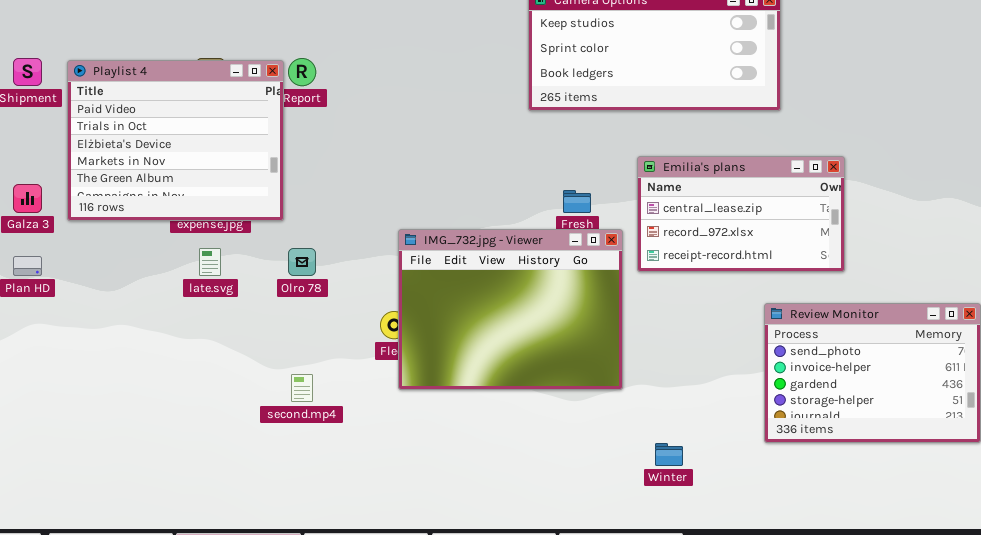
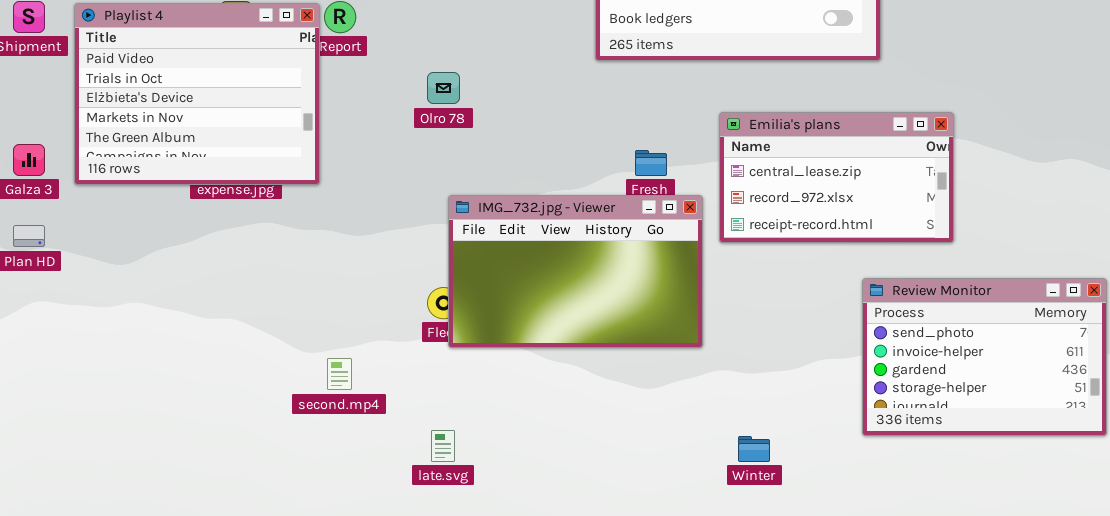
IMG_732.jpg - Viewer: [398,229,623,390] -> [448,195,703,348], resized
late.svg: [199,248,221,276] -> [431,430,455,462], moved
Olro 78: [288,248,316,276] -> [427,72,460,104], moved

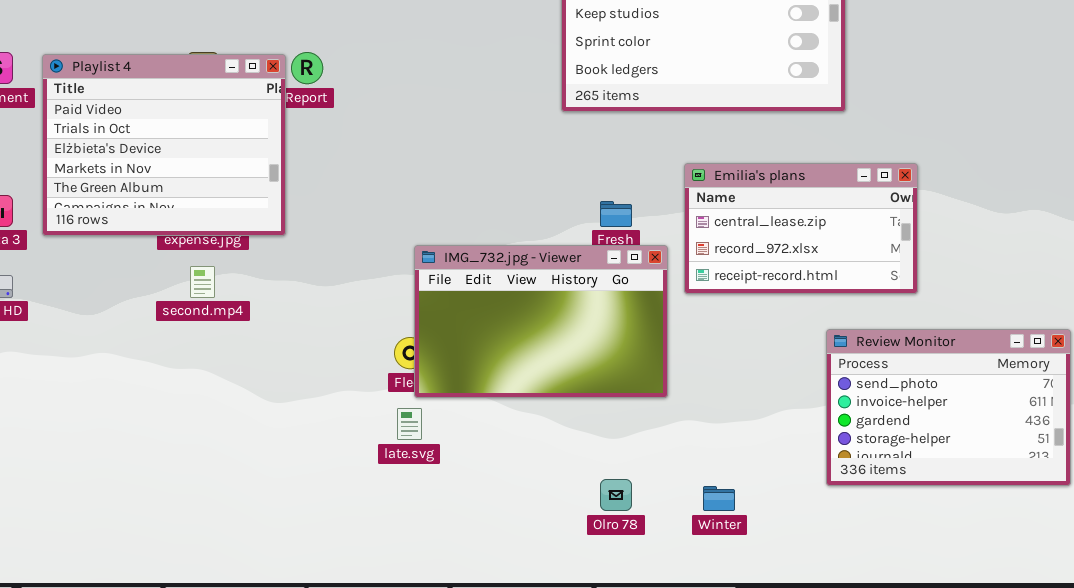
Olro 78: [427,72,460,104] -> [600,479,632,511], moved
second.mp4: [327,358,352,390] -> [190,266,215,298], moved
late.svg: [431,430,455,462] -> [397,408,422,440], moved

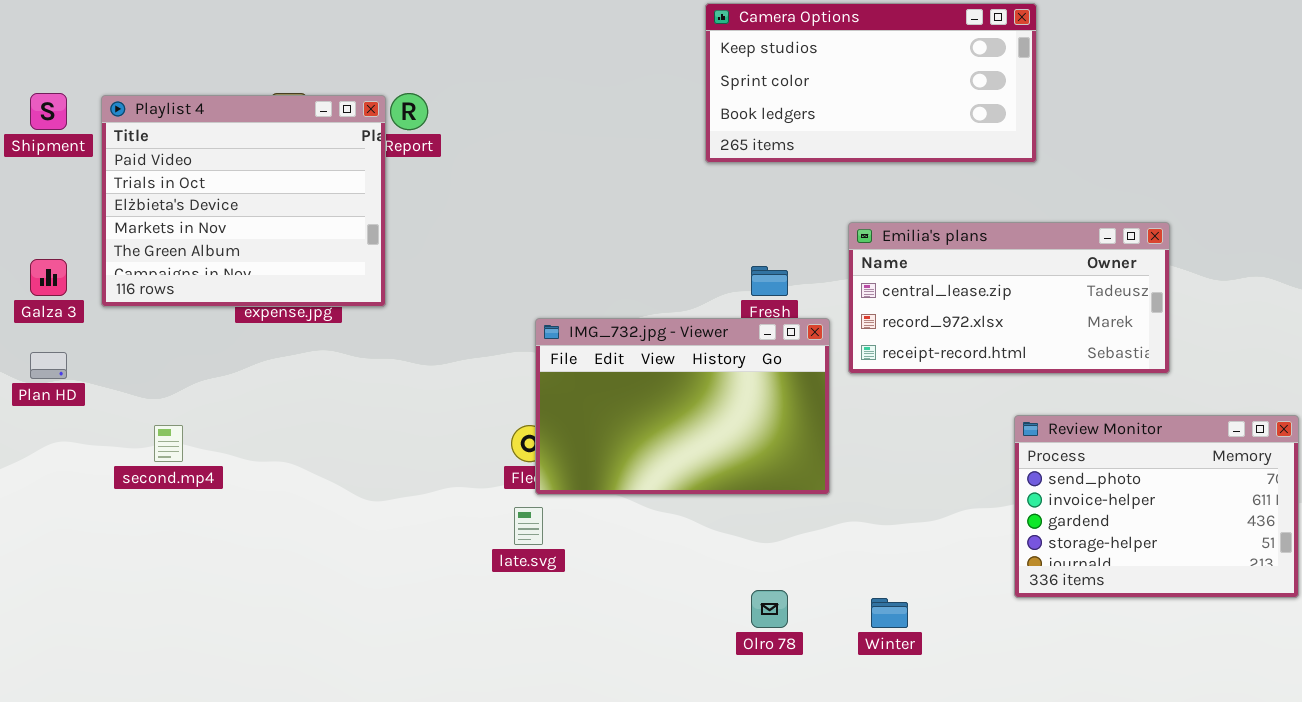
Emilia's plans: [684,163,918,294] -> [848,222,1170,374], resized
second.mp4: [190,266,215,298] -> [154,425,183,462], moved

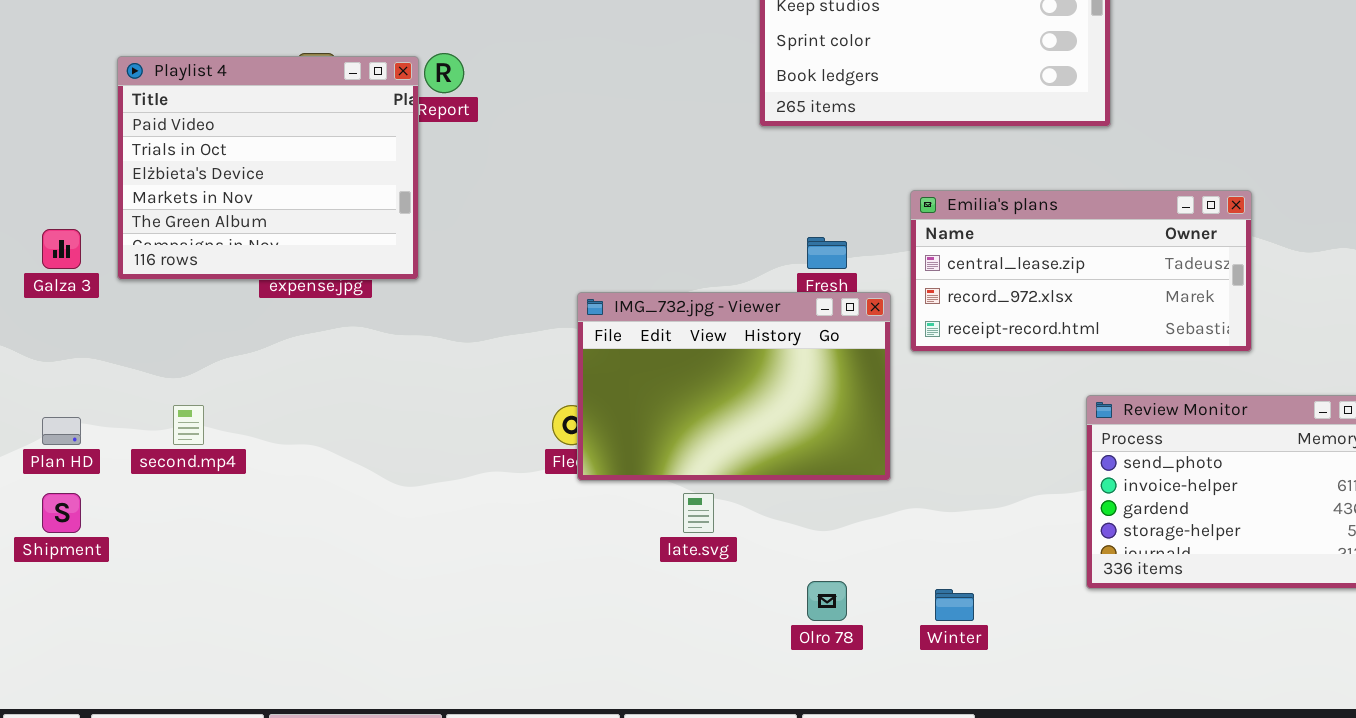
Shipment: [30,93,67,130] -> [42,493,81,533], moved
Plan HD: [30,352,67,379] -> [42,417,81,445], moved
late.svg: [514,507,543,545] -> [683,493,714,533], moved

